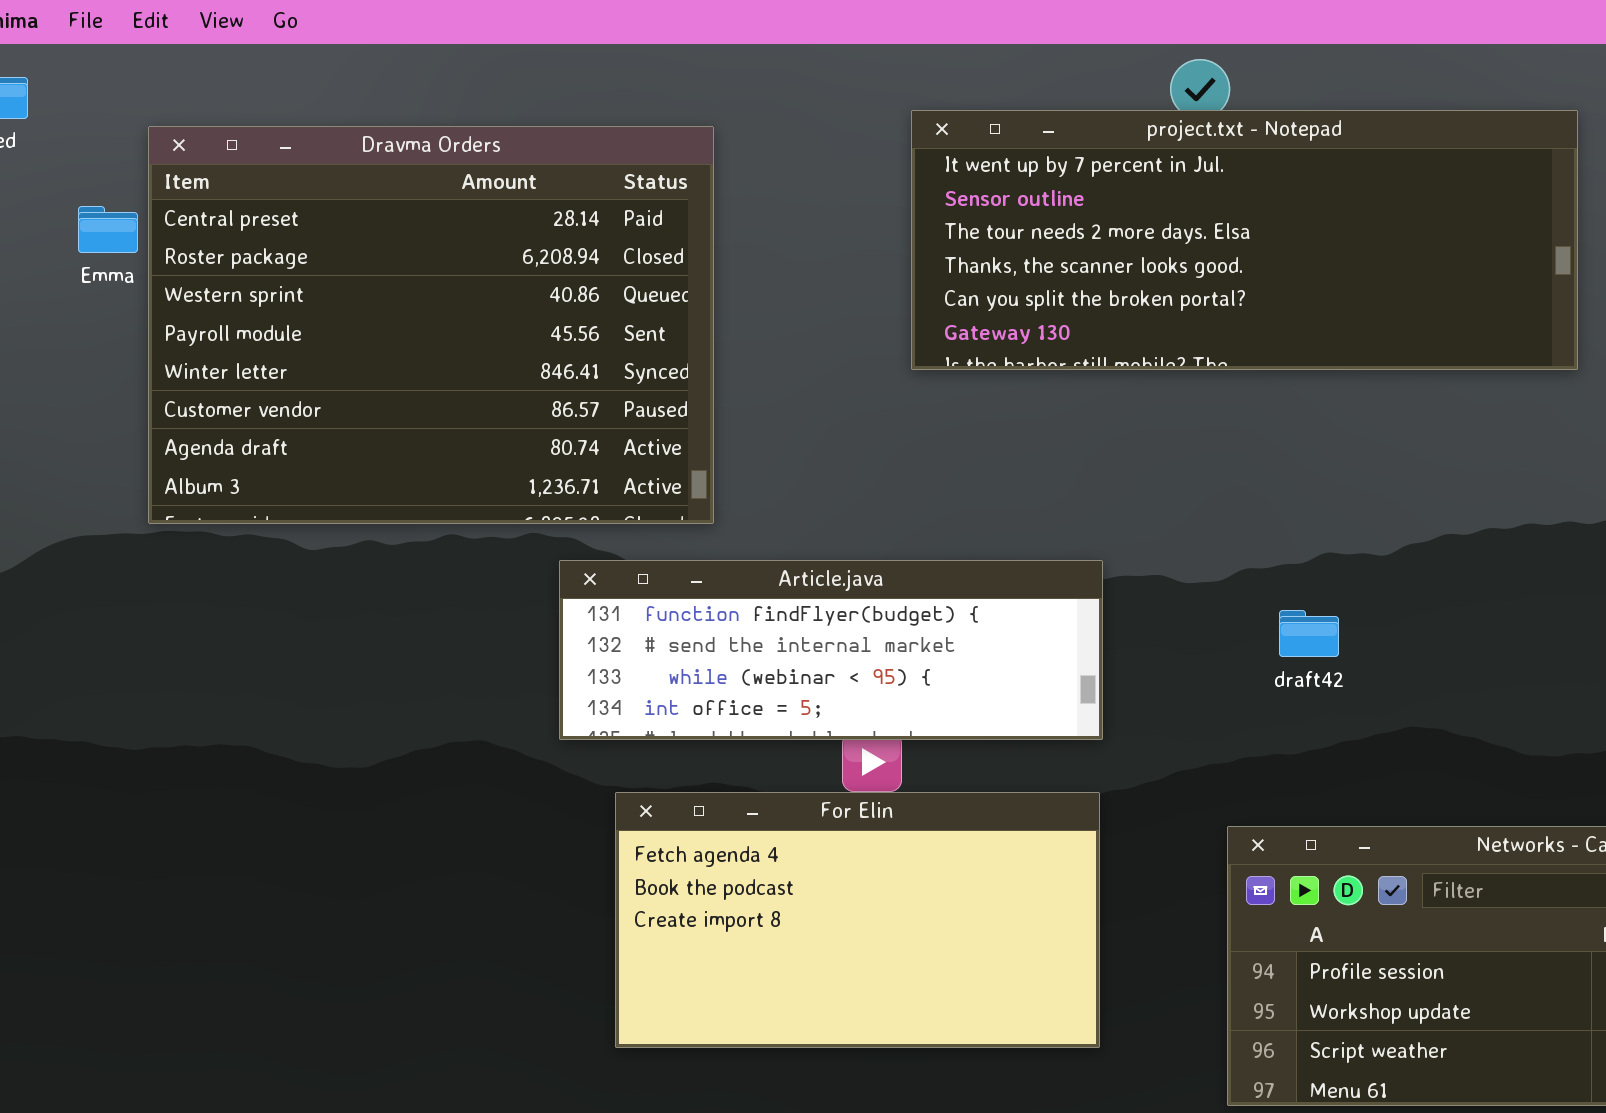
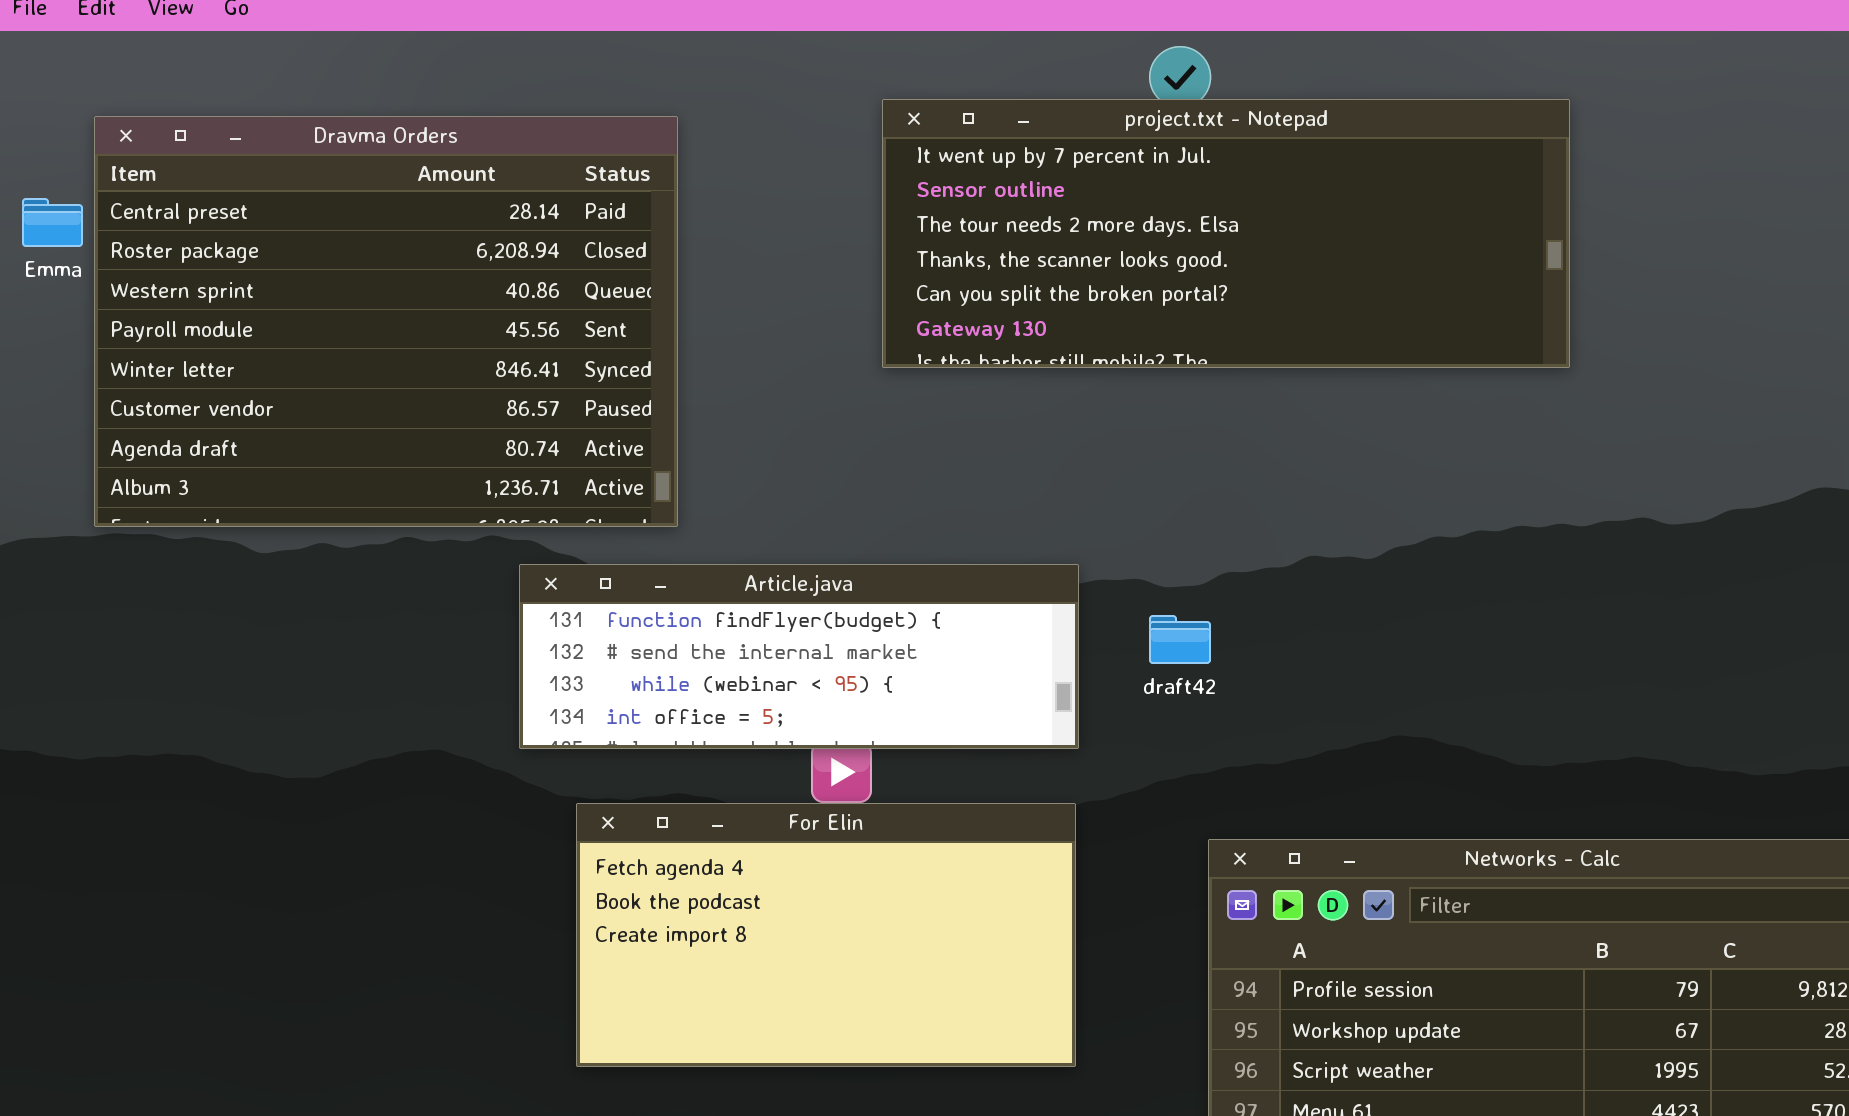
draft42: [1279,610,1339,657] -> [1149,615,1211,664], moved

